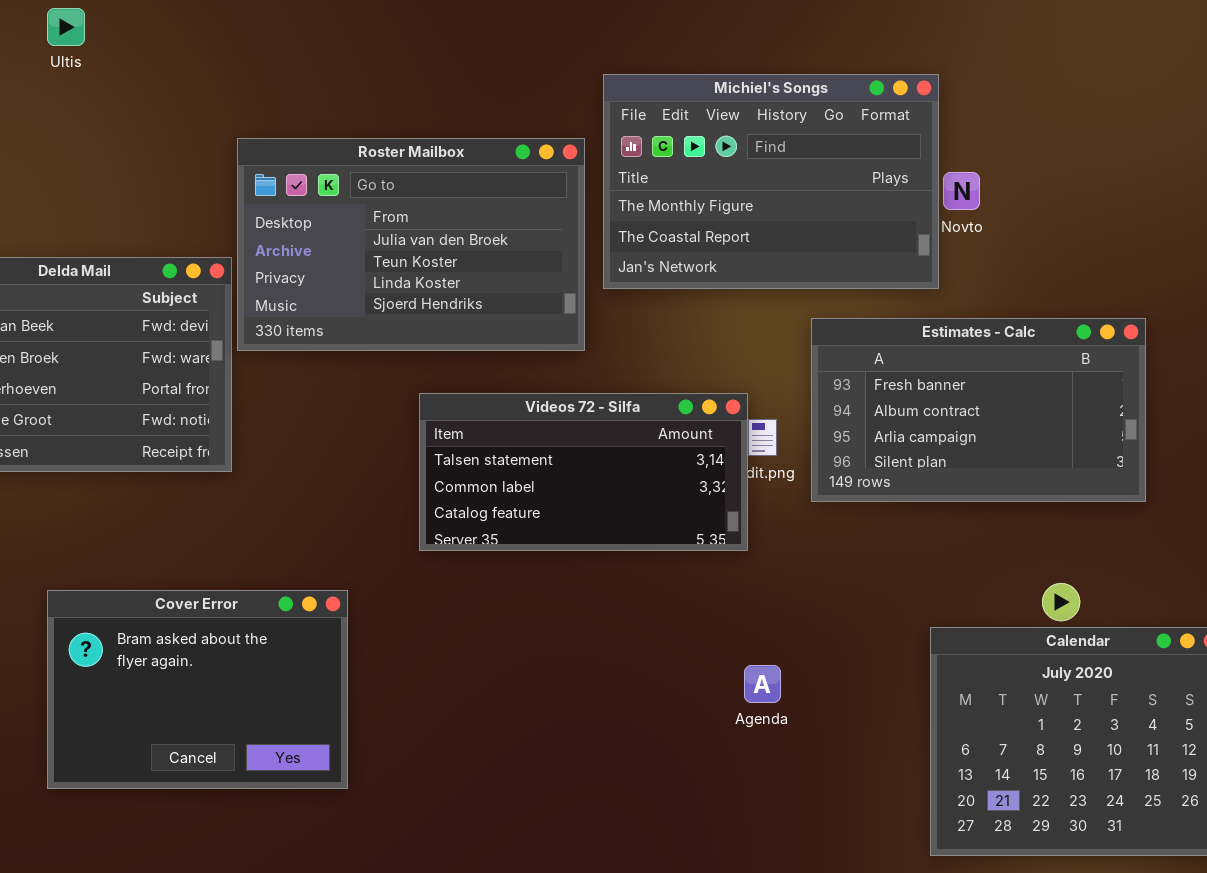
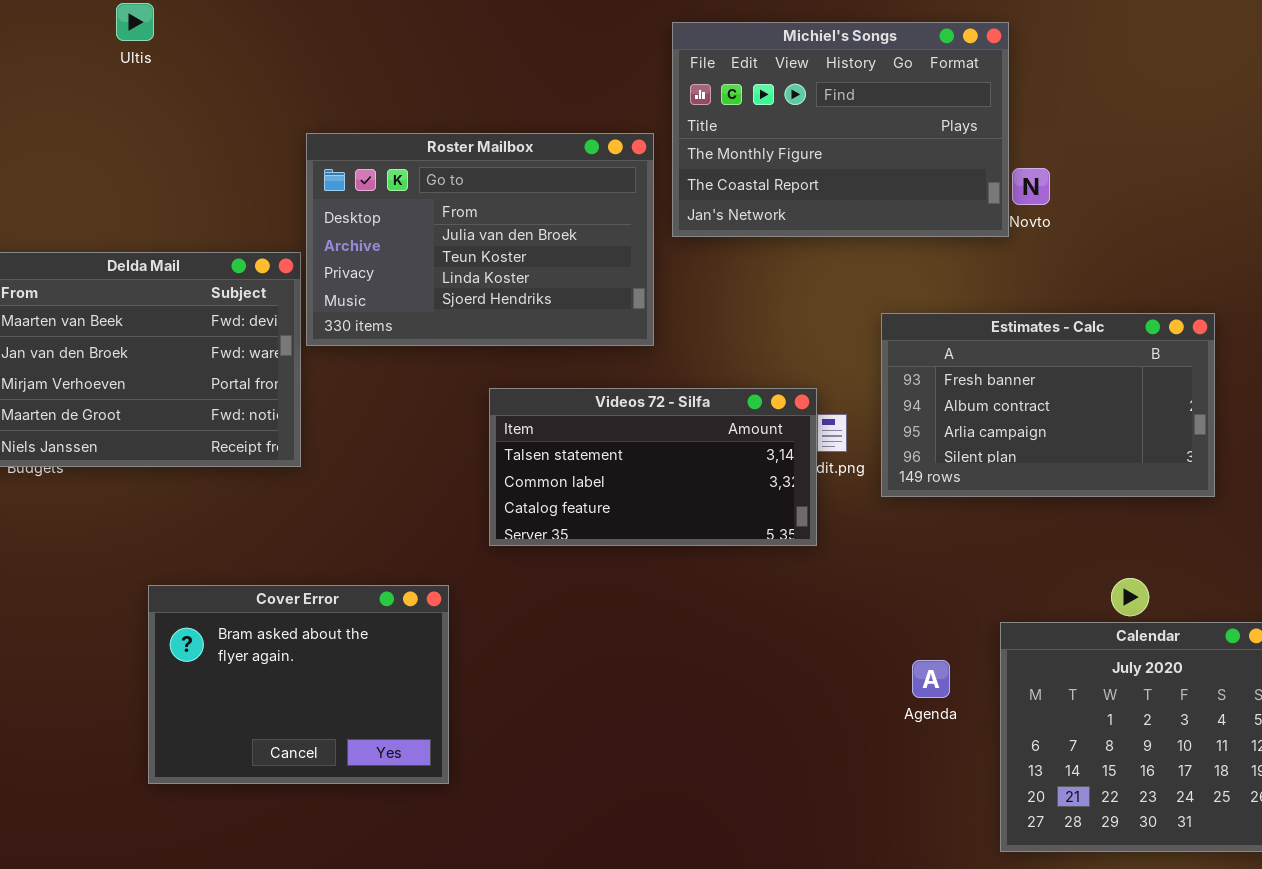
Michiel's Songs: [603,74,939,289] -> [672,22,1009,237], moved
Cover Error: [47,590,348,789] -> [148,585,449,784], moved
Agenda: [744,665,781,703] -> [912,660,950,698], moved

